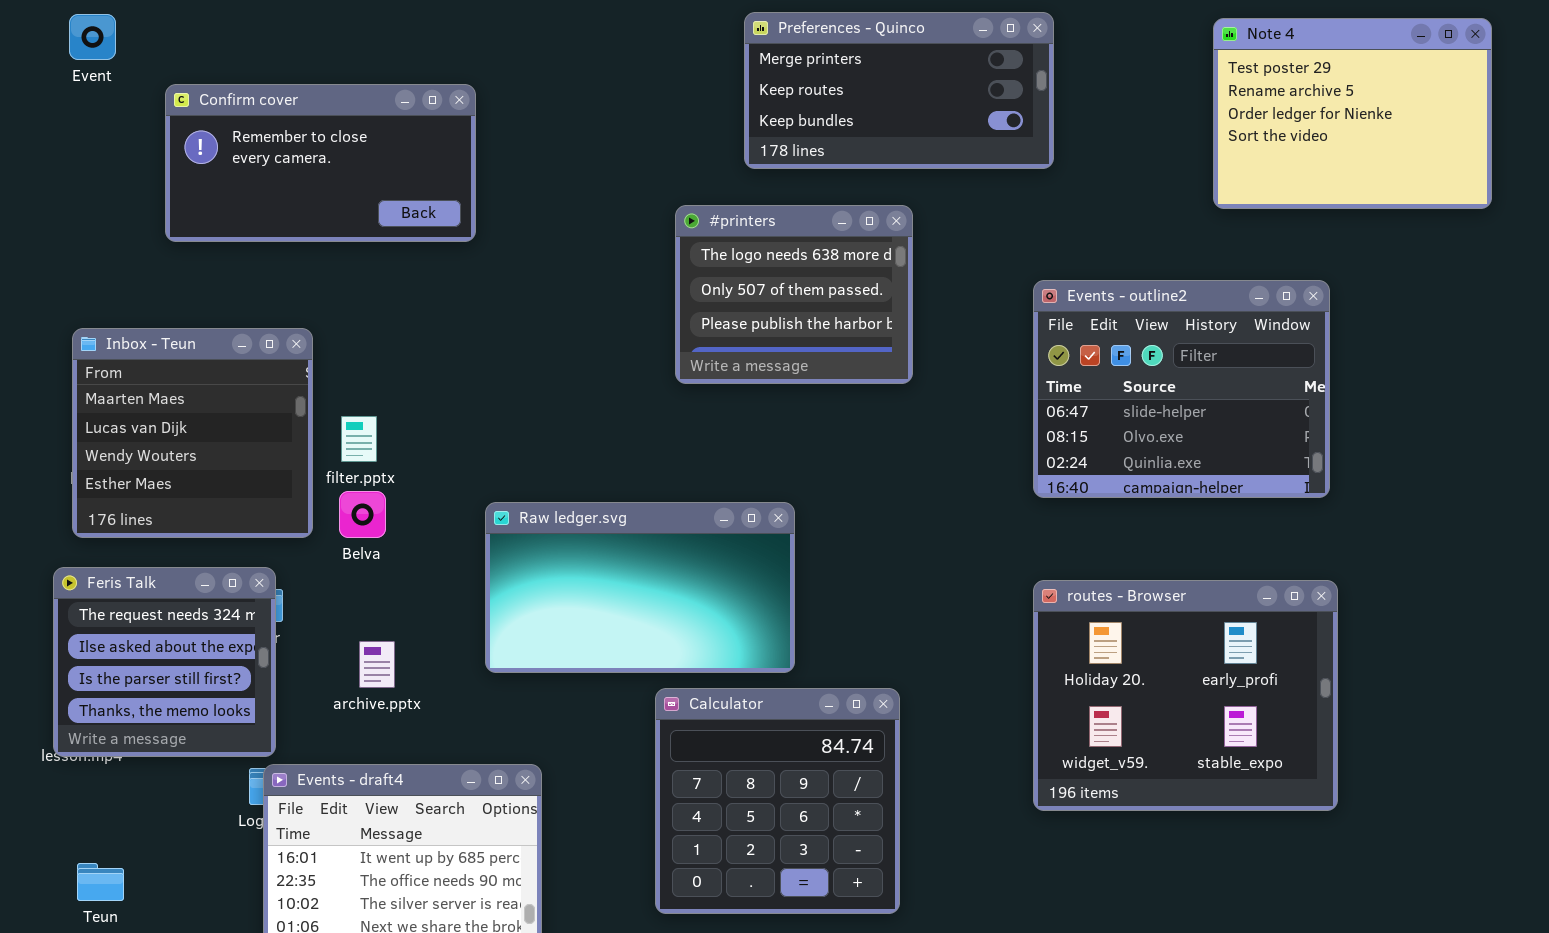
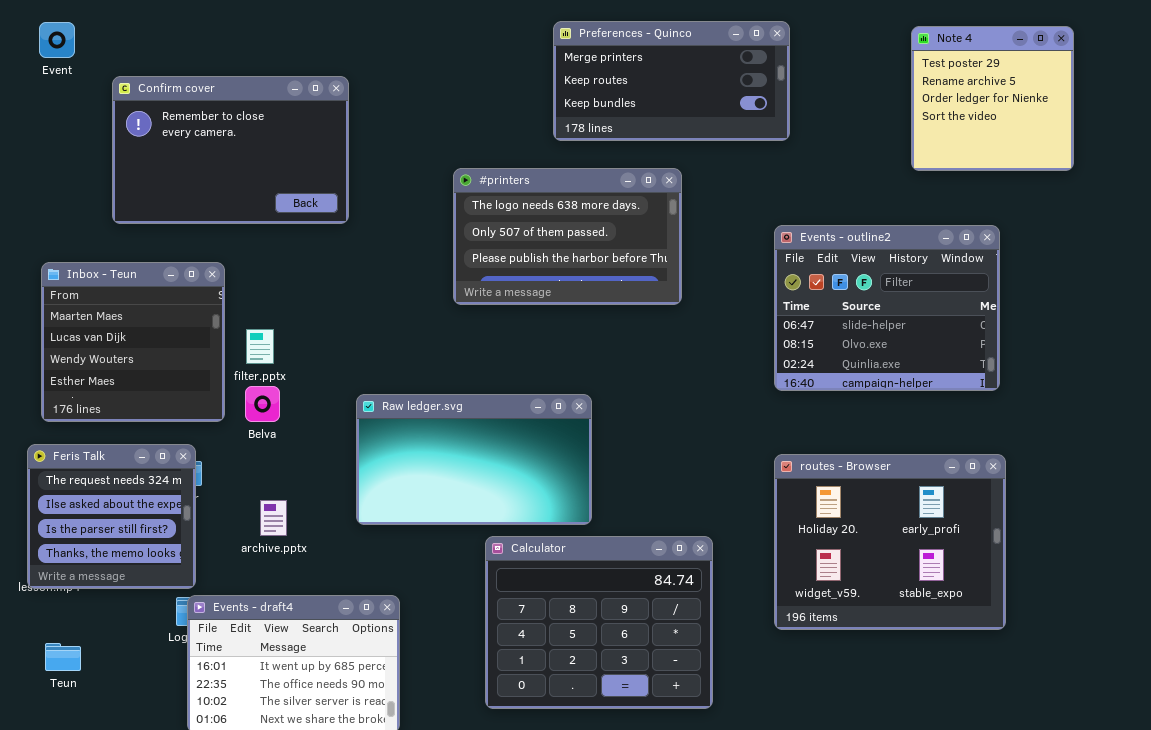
Note 4: [1213,18,1492,209] -> [911,26,1074,171], resized
Confirm cover: [165,84,476,242] -> [112,76,349,224], resized
#printers: [675,205,913,384] -> [453,168,682,305], resized
Calculator: [655,688,900,914] -> [485,536,713,709], resized
Teun: [77,863,124,901] -> [45,643,81,671], moved

